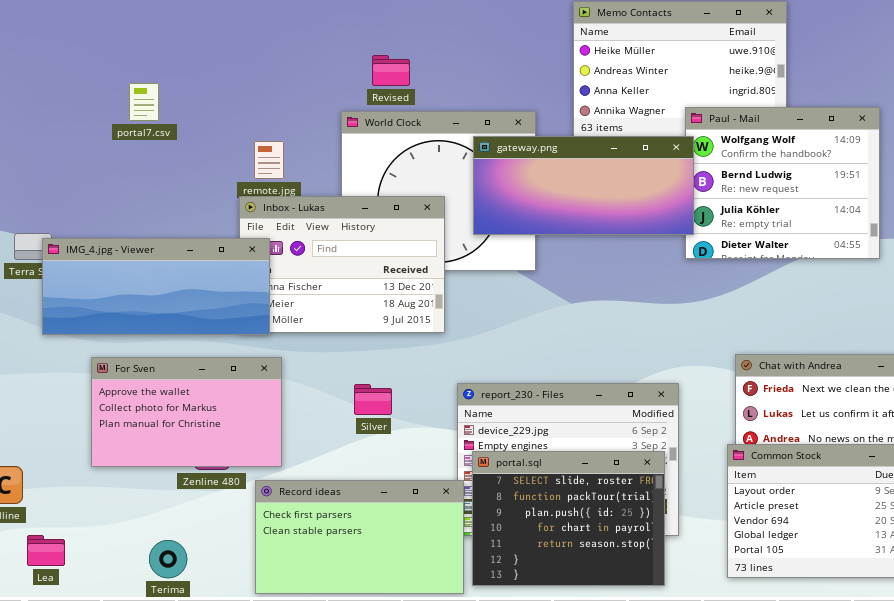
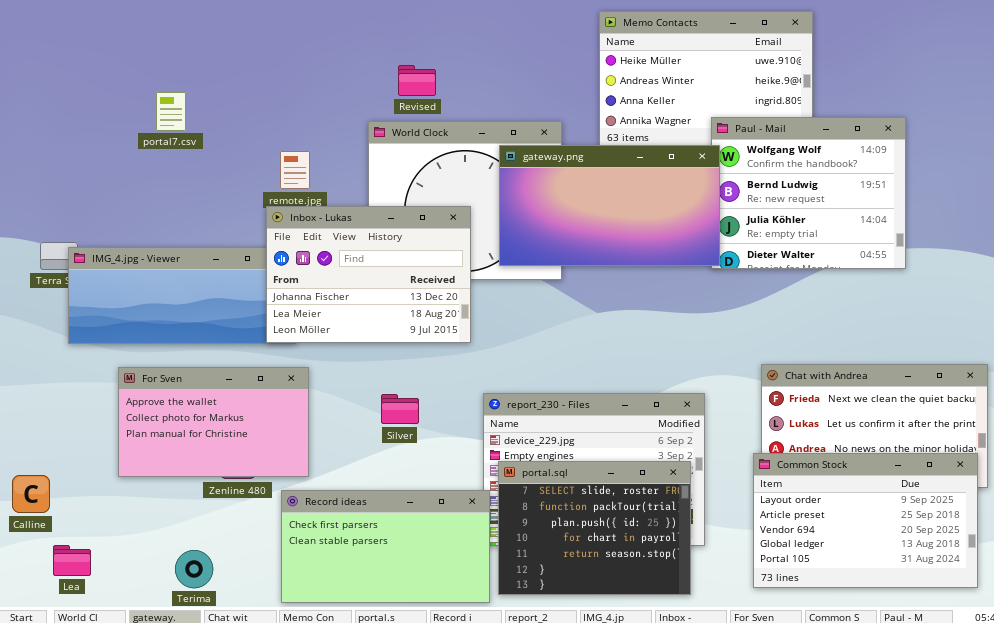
gateway.png: [473,136,694,235] -> [499,145,720,266], resized
Inbox - Lukas: [239,196,445,333] -> [266,206,471,343], raised

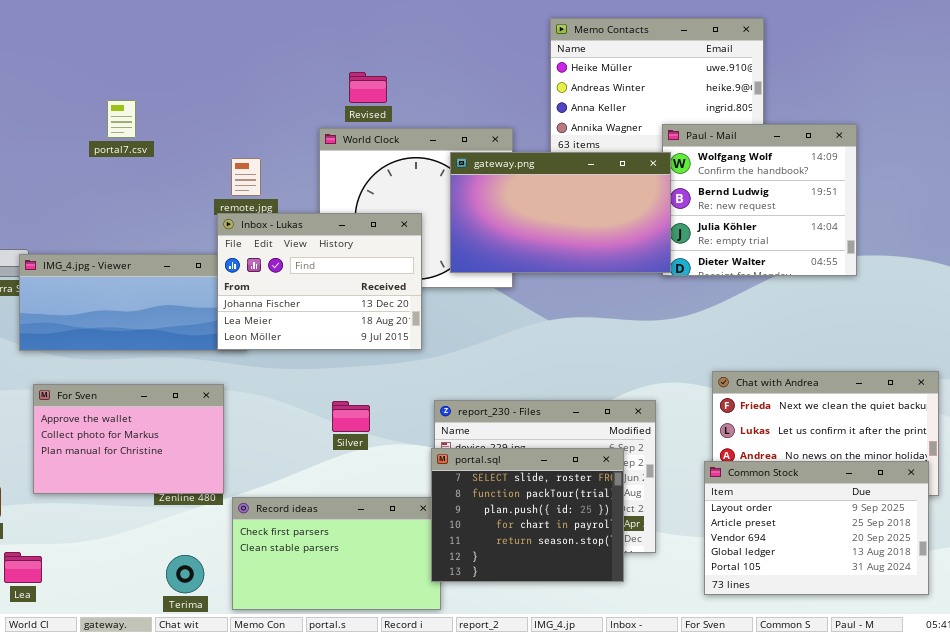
For Sven: [118,367,309,477] -> [33,384,224,494], moved
portal.sql: [498,461,691,595] -> [431,448,624,582], moved
Terima: [175,550,213,588] -> [166,555,204,593], moved

